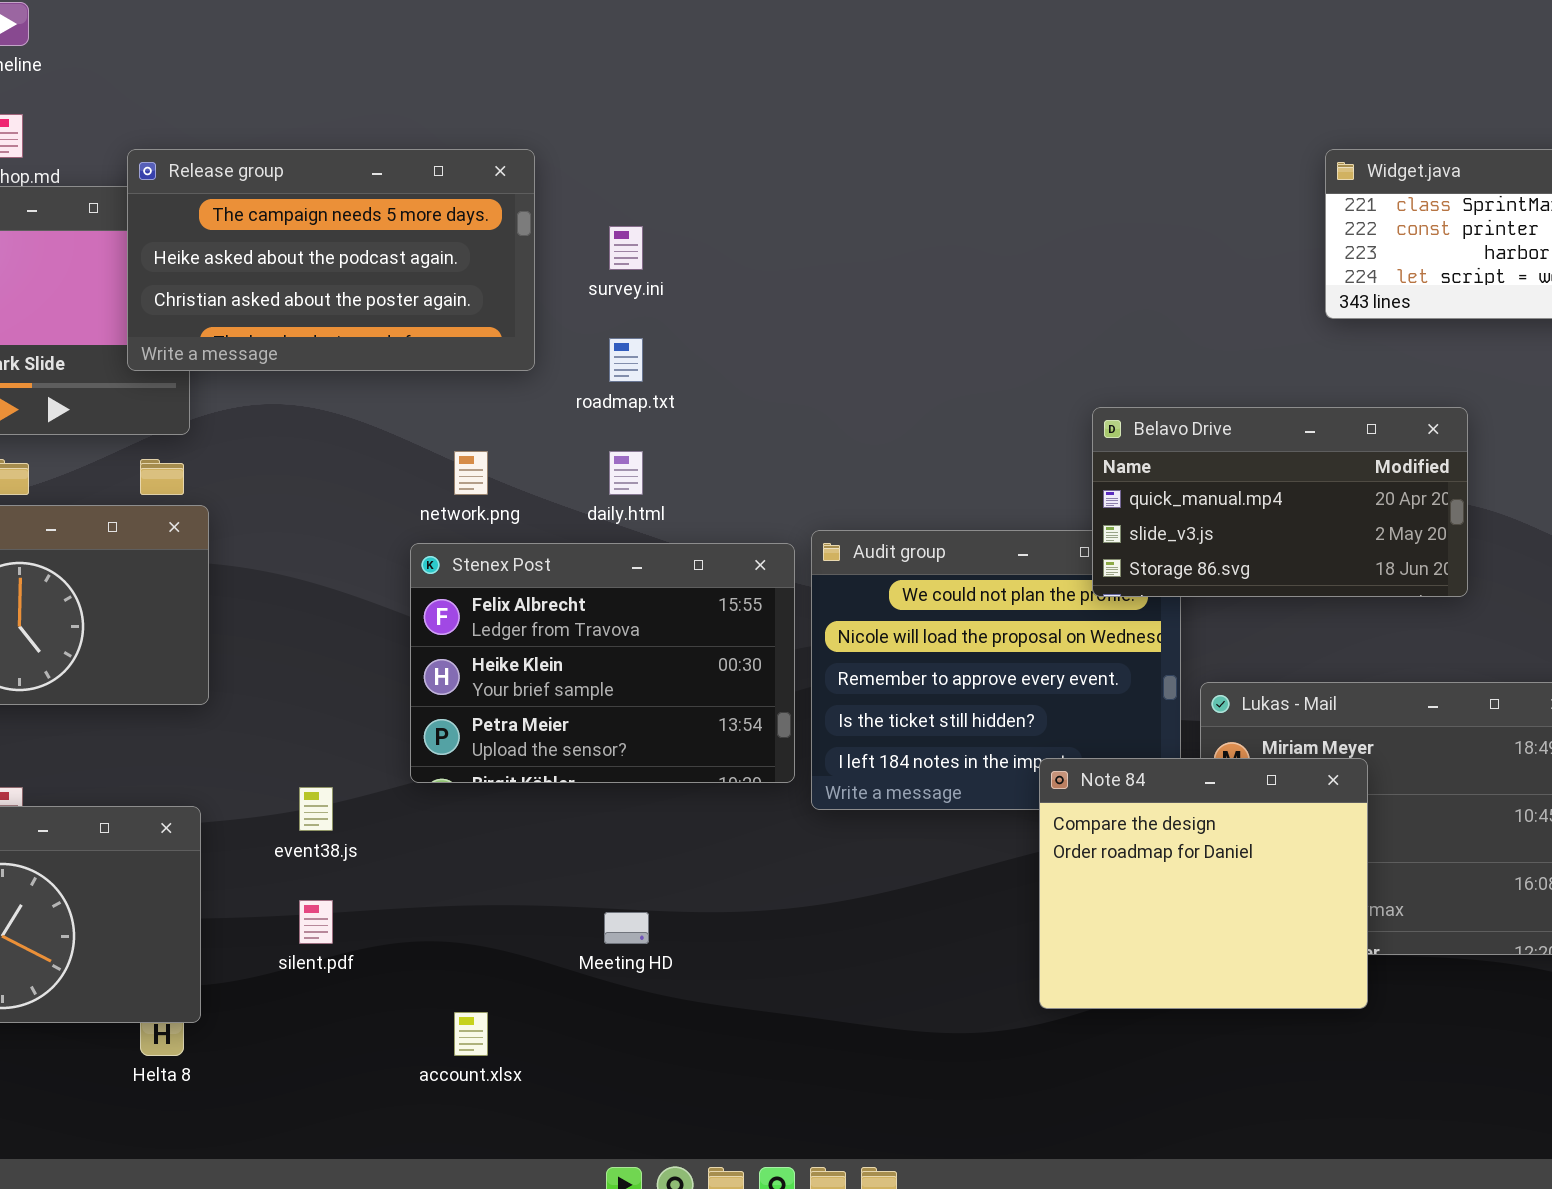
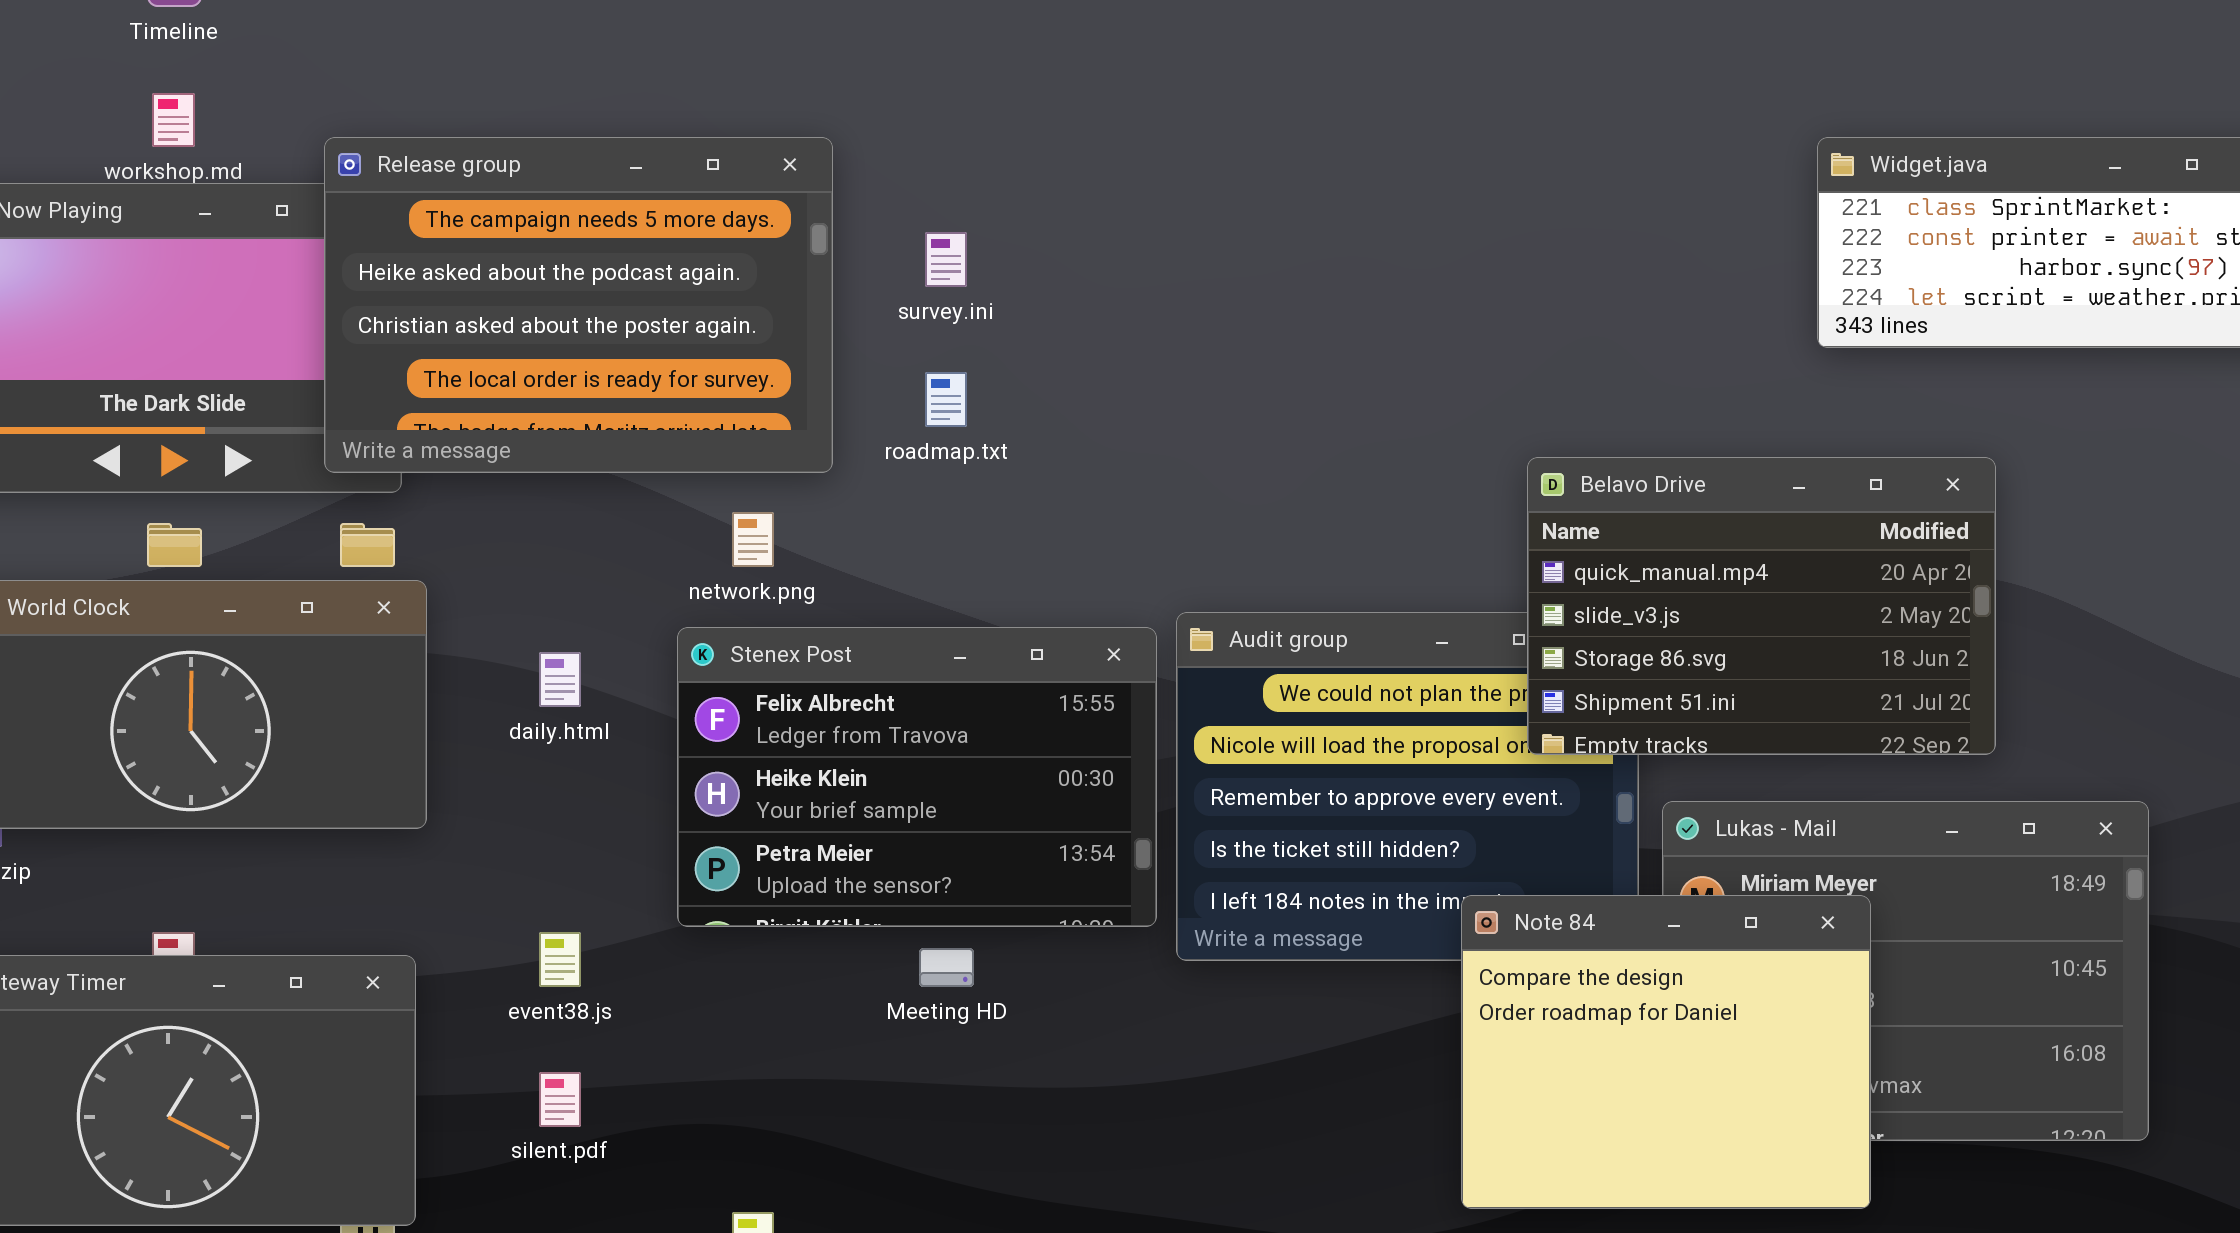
Release group: [127,149,535,371] -> [324,137,833,473], resized
Belavo Drive: [1092,407,1468,597] -> [1527,457,1996,755], resized
daily.html: [609,451,643,495] -> [539,652,581,707], moved
Meeting HD: [604,912,649,944] -> [919,948,974,987], moved

